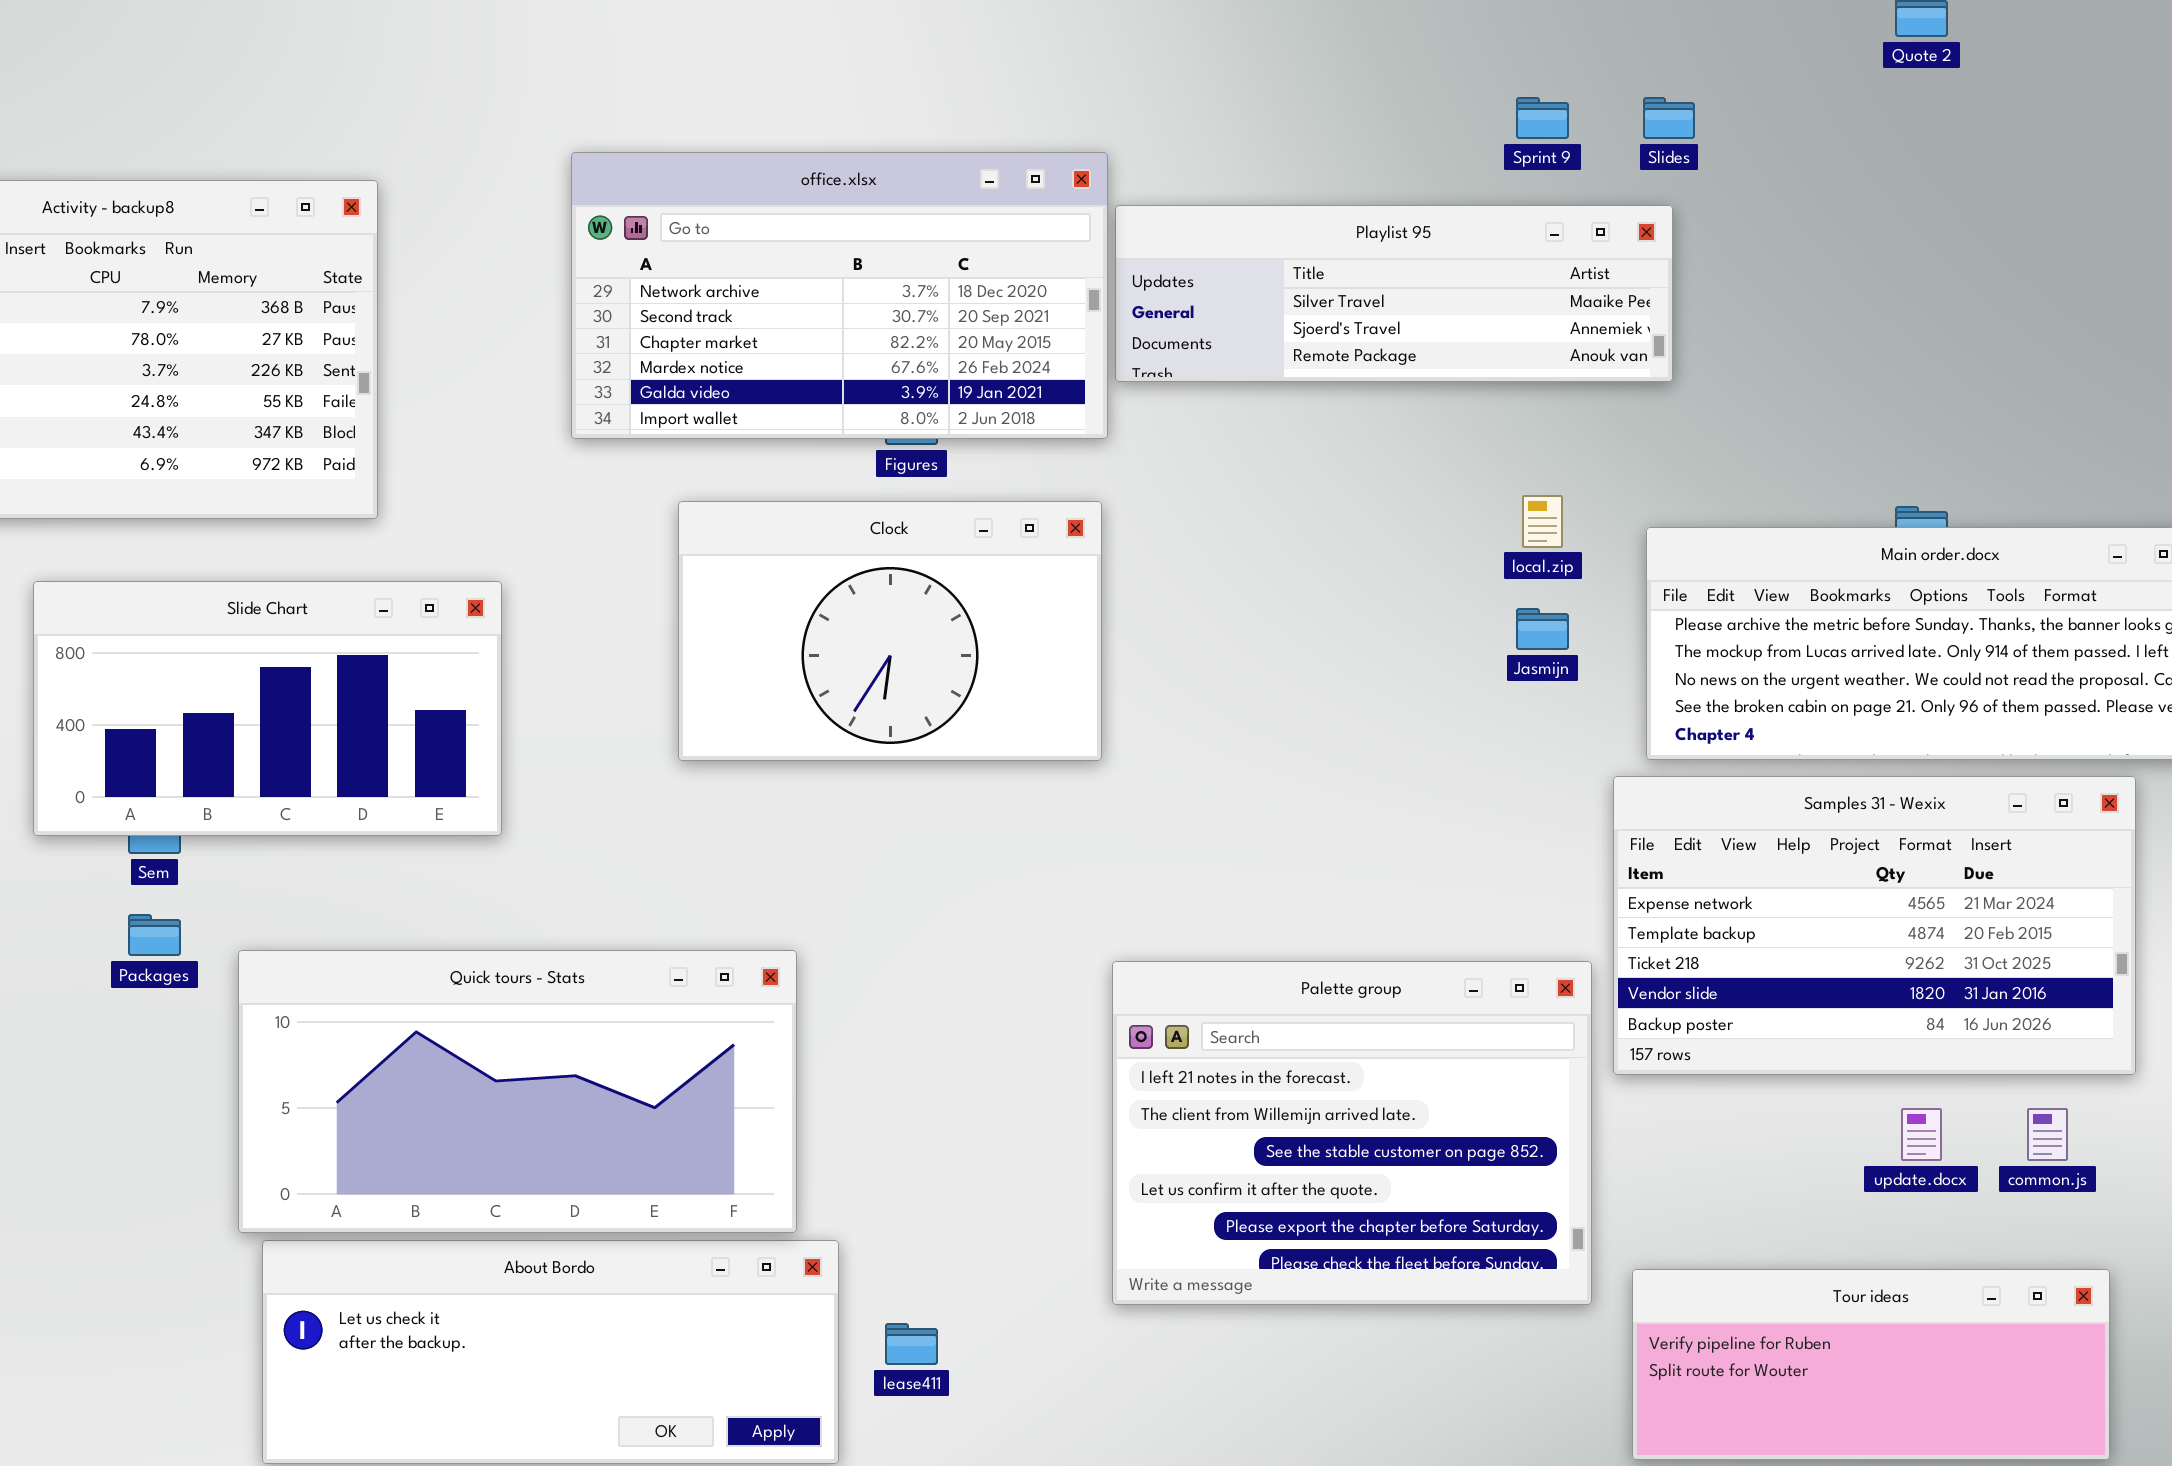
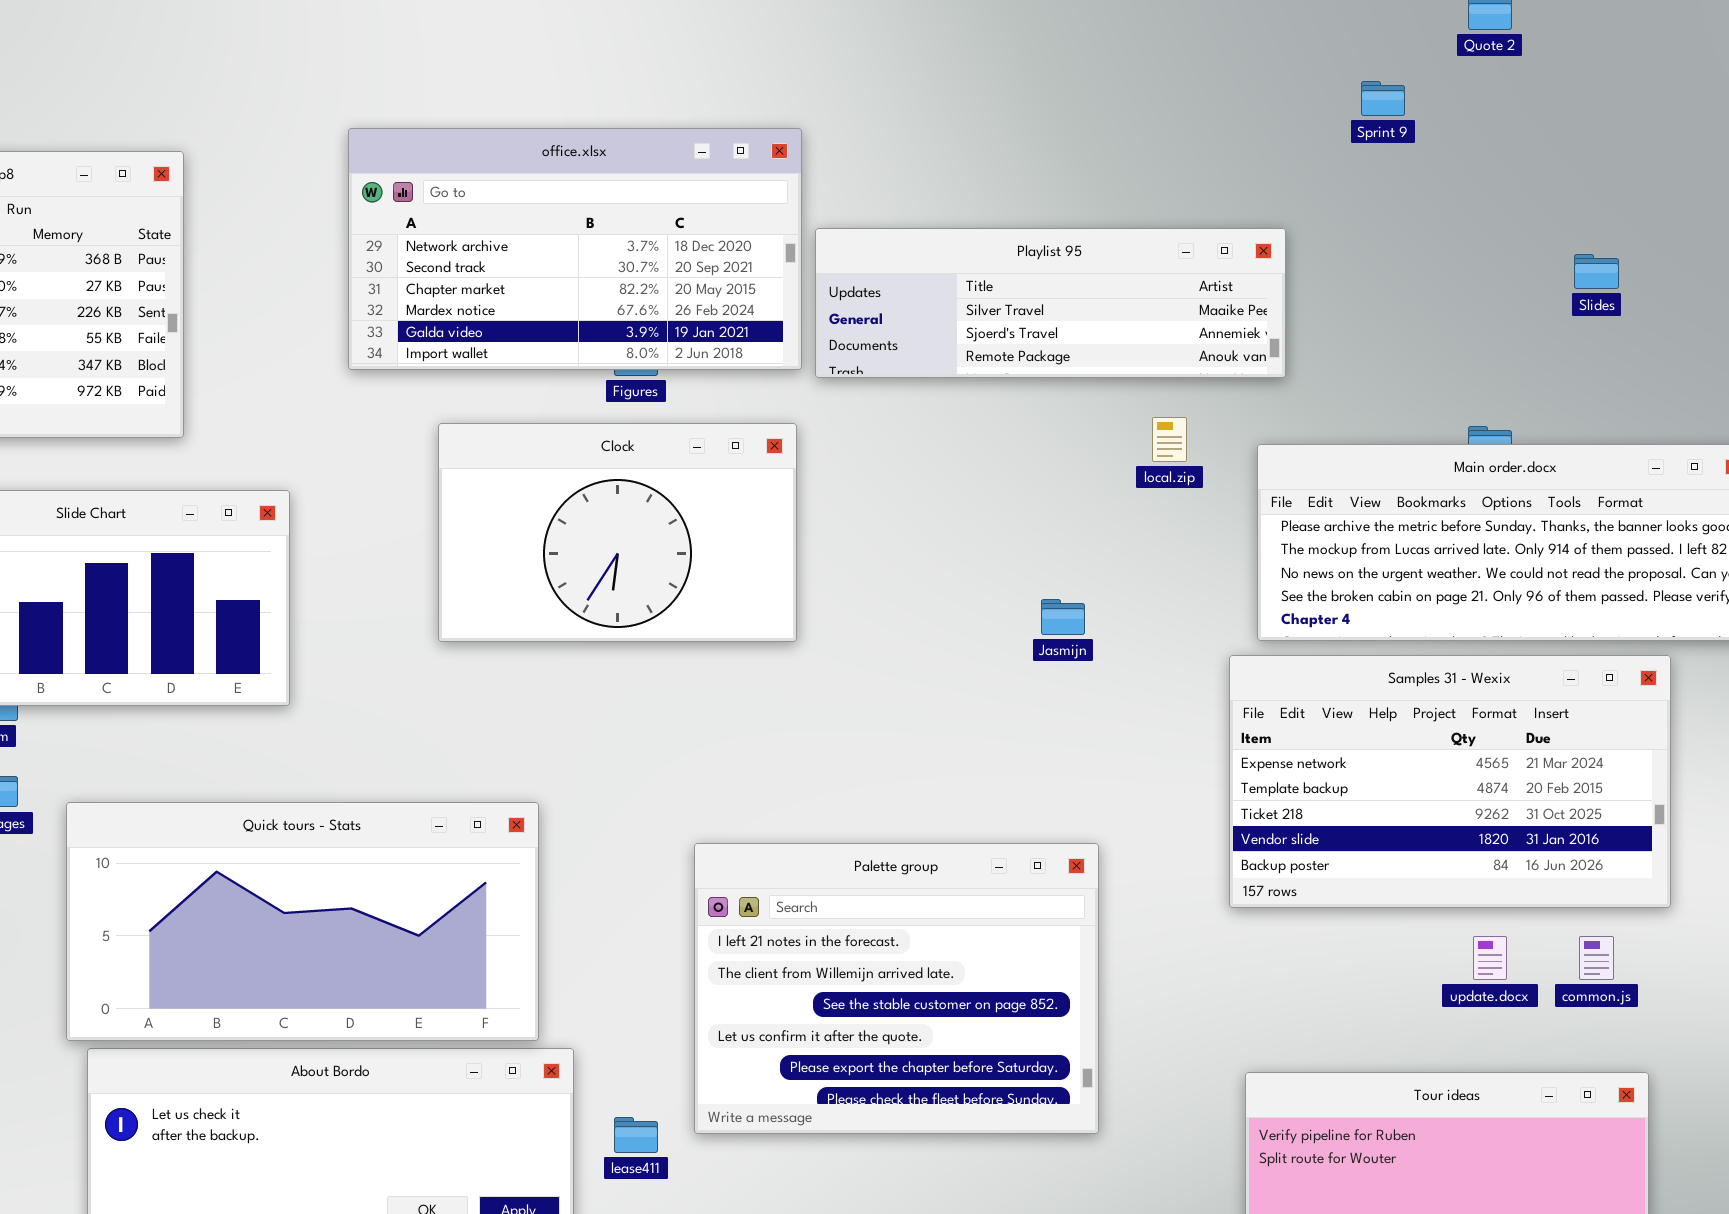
Sprint 9: [1516,97,1569,139] -> [1361,81,1405,116], moved
Slides: [1643,97,1695,139] -> [1574,254,1619,289], moved
Playlist 95: [1115,205,1673,382] -> [815,228,1286,378], moved
Jasmijn: [1516,608,1569,650] -> [1041,599,1085,635], moved
Palette group: [1112,961,1592,1305] -> [694,843,1099,1134], moved

